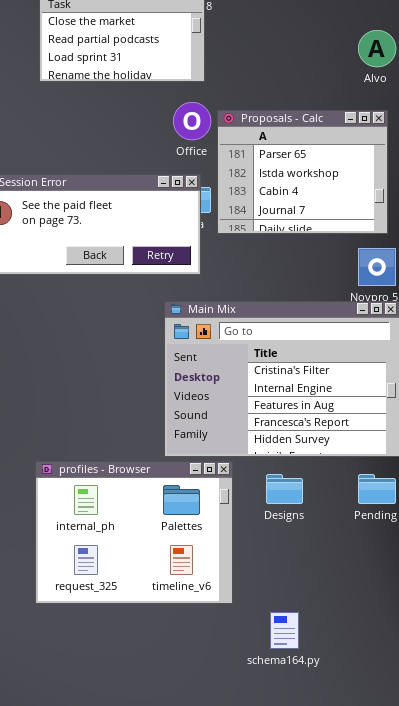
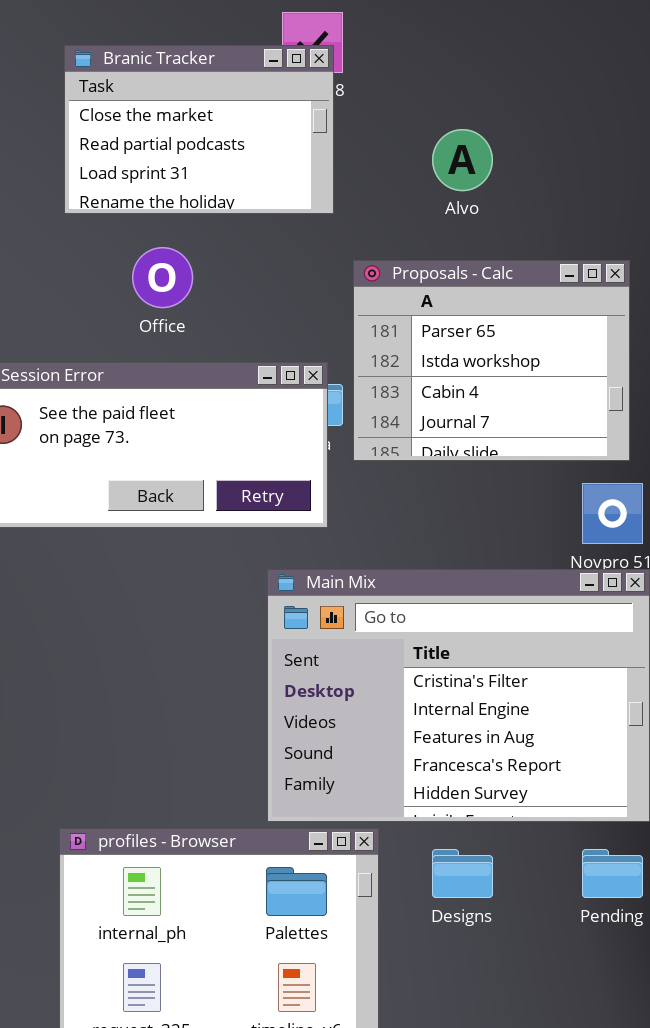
Alvo: [358,30,396,67] -> [432,129,493,191], moved
Office: [173,102,211,140] -> [132,247,193,308], moved

